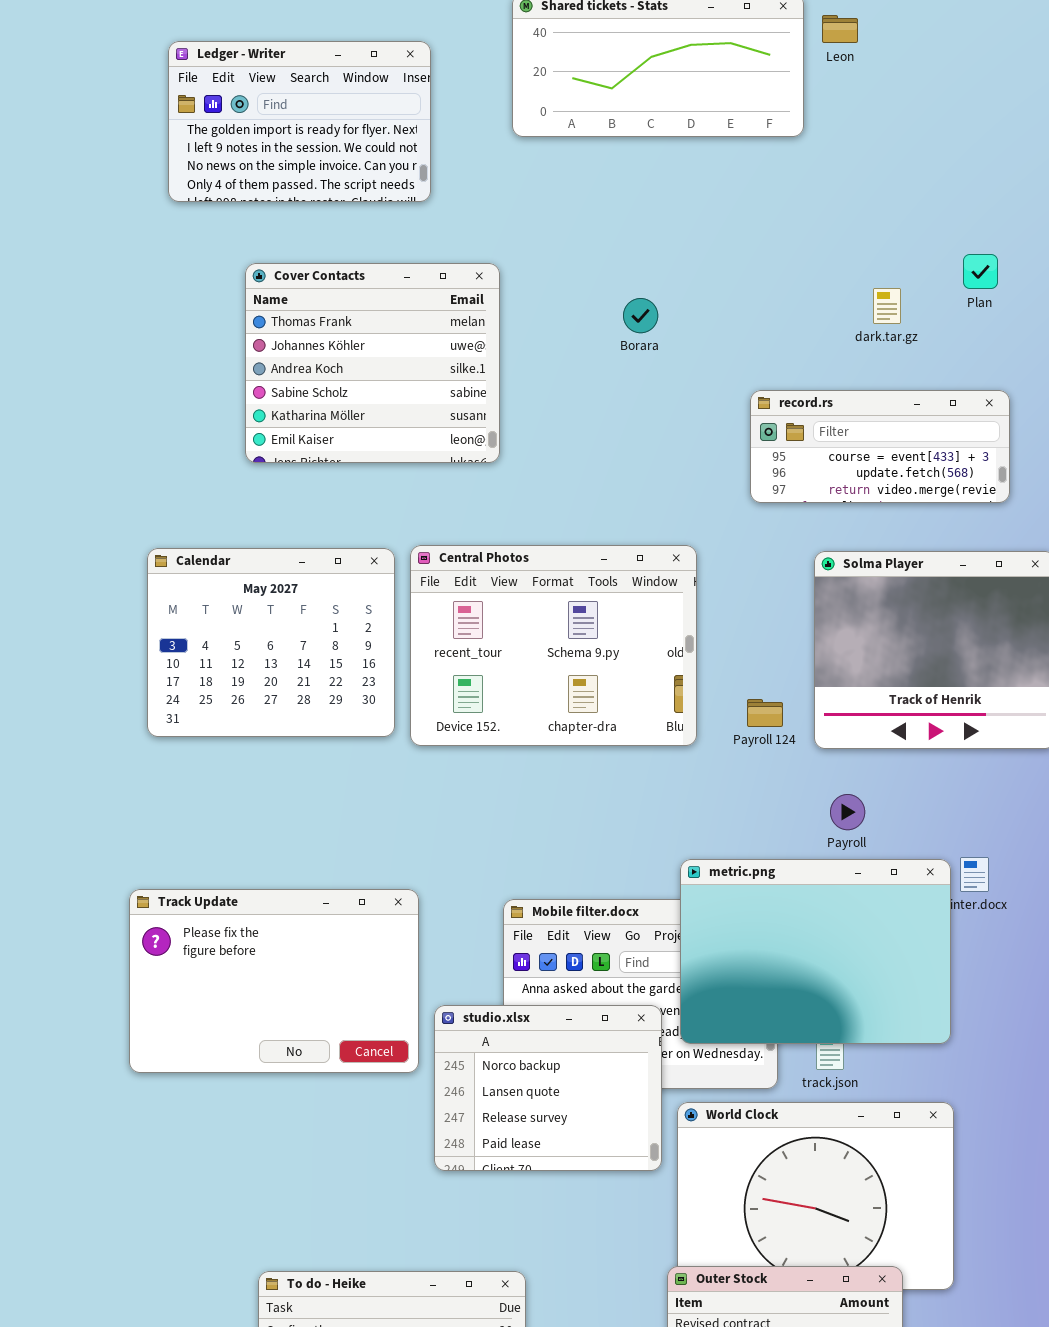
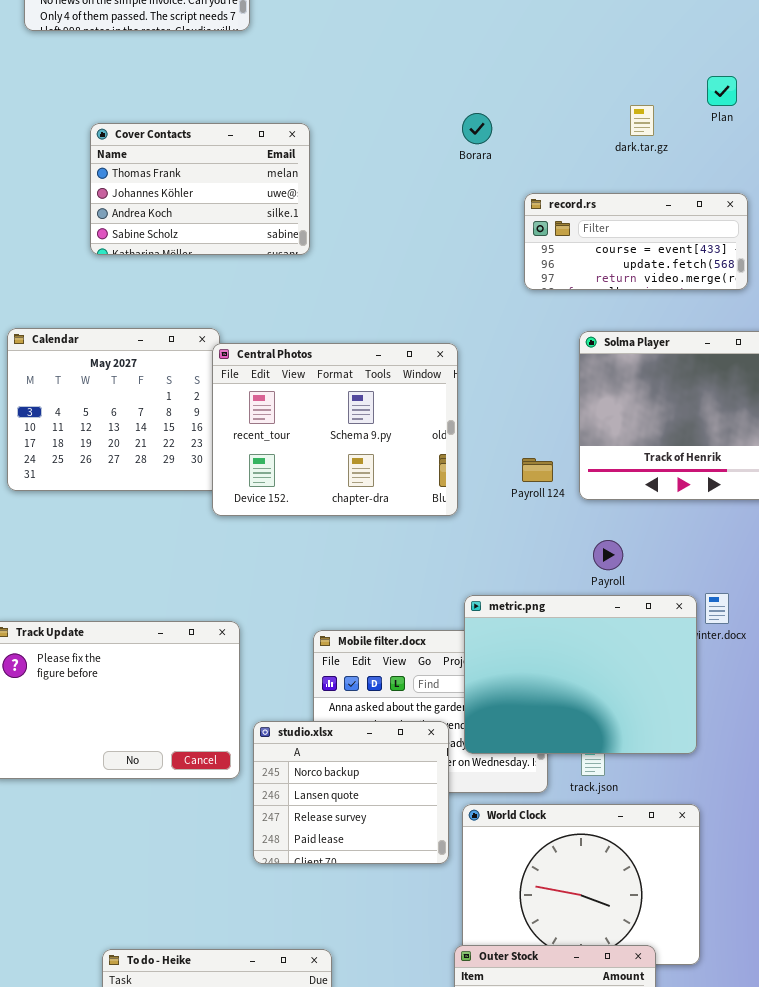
Cover Contacts: [245,263,500,463] -> [90,123,310,255], resized
Borara: [623,298,658,333] -> [462,113,492,144], moved
Central Photos: [410,545,697,746] -> [212,343,458,516], moved

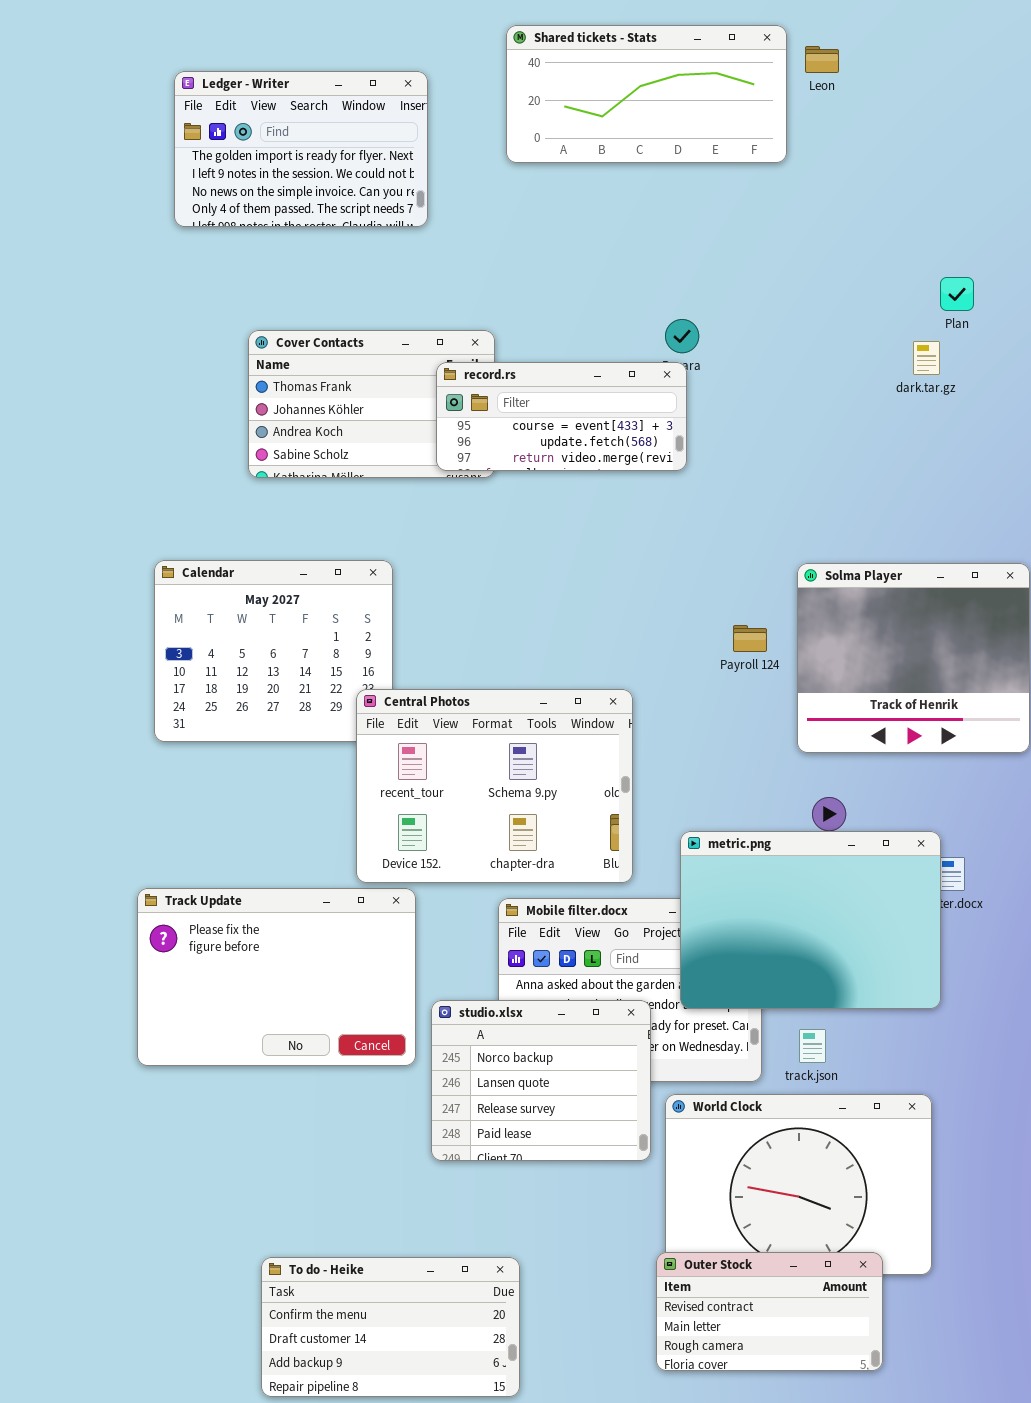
dark.tar.gz: [630,105,654,136] -> [913,341,940,375], moved
record.rs: [524,193,748,290] -> [436,362,687,471], moved
Central Photos: [212,343,458,516] -> [356,689,633,883], moved
Payroll 124: [522,458,553,482] -> [733,625,767,652], moved
metric.png: [464,595,697,754] -> [680,831,941,1009], moved

